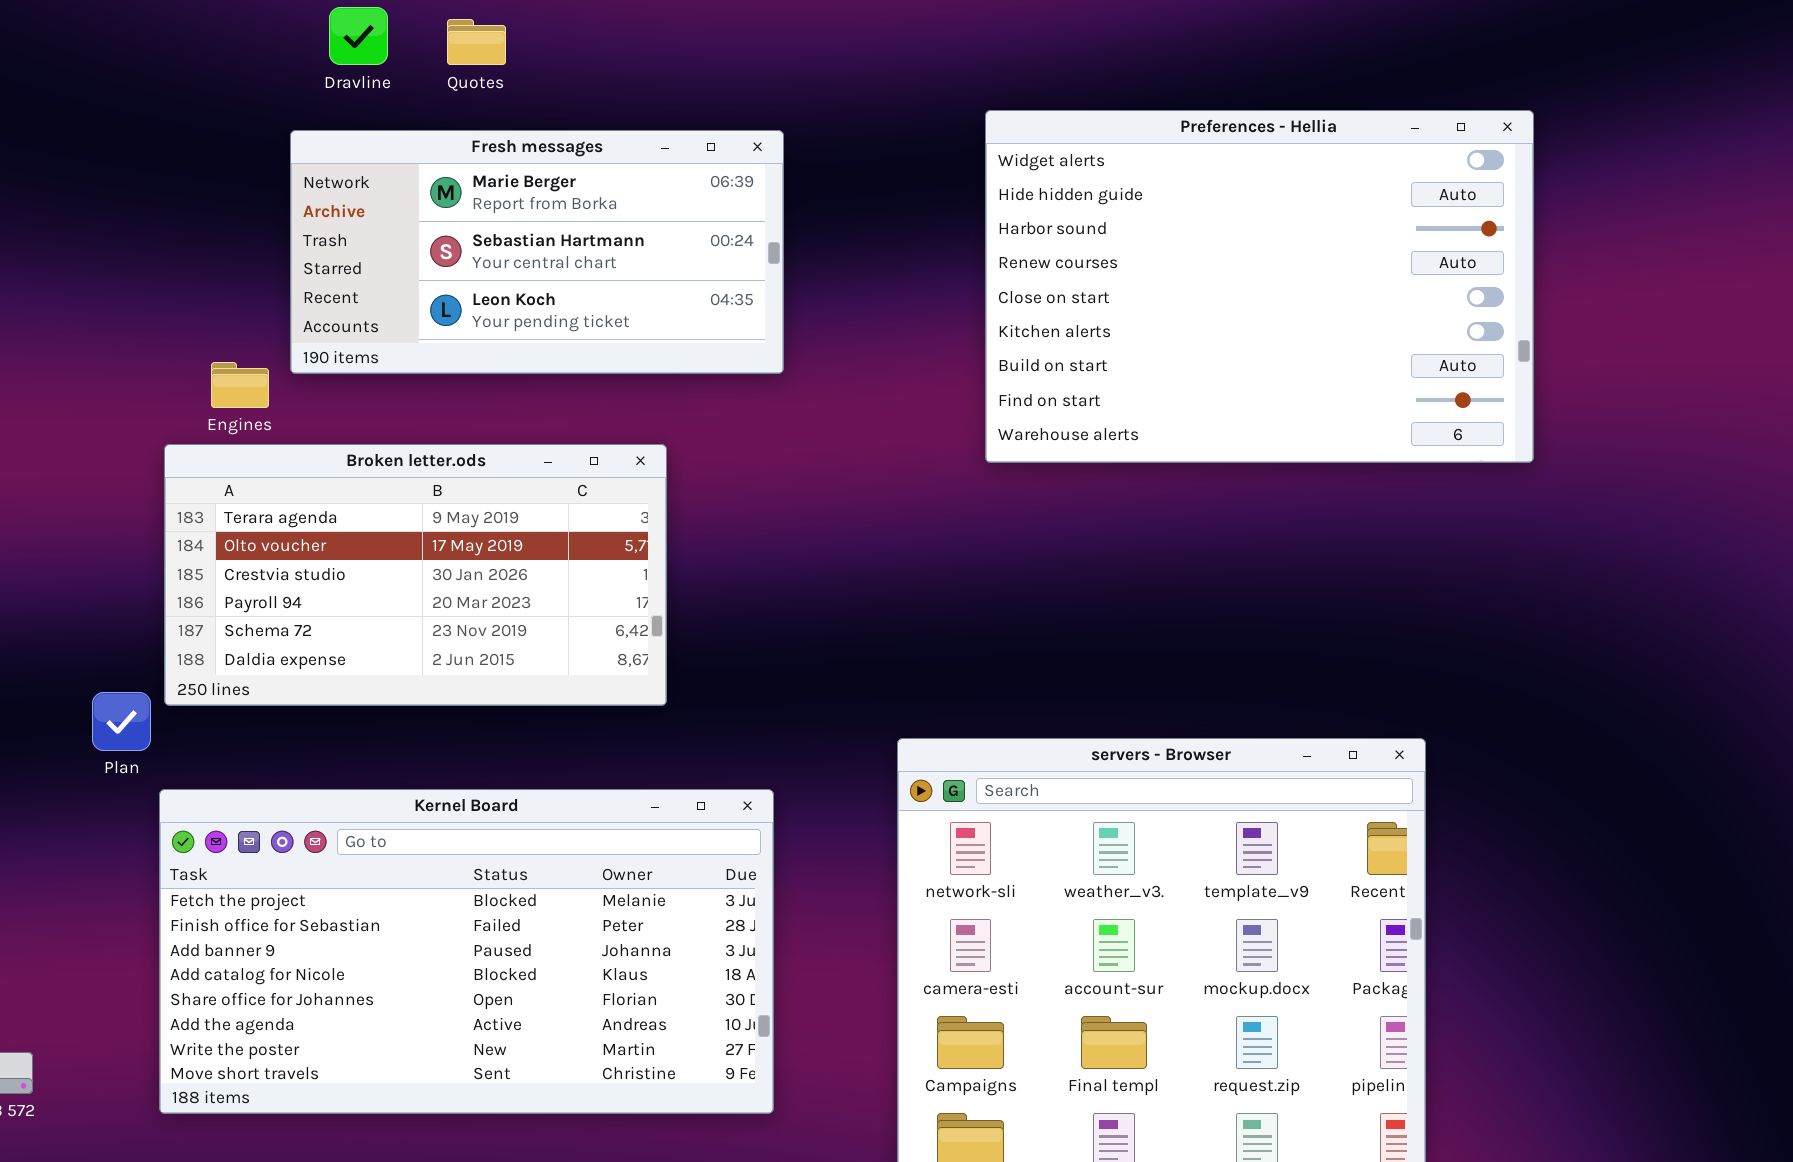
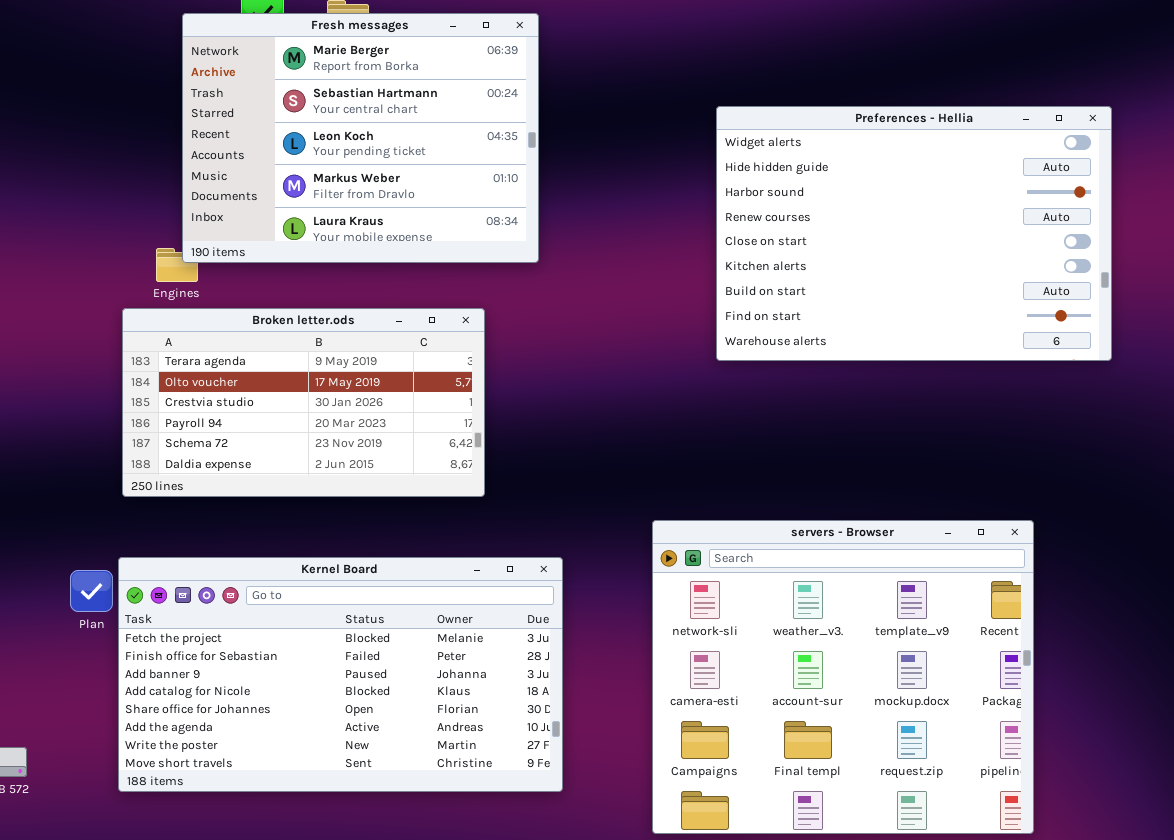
Preferences - Hellia: [985,110,1534,463] -> [716,106,1112,361], moved
Fresh messages: [290,130,784,374] -> [182,13,539,263], moved, resized
Plan: [92,692,151,751] -> [70,570,113,612], moved

